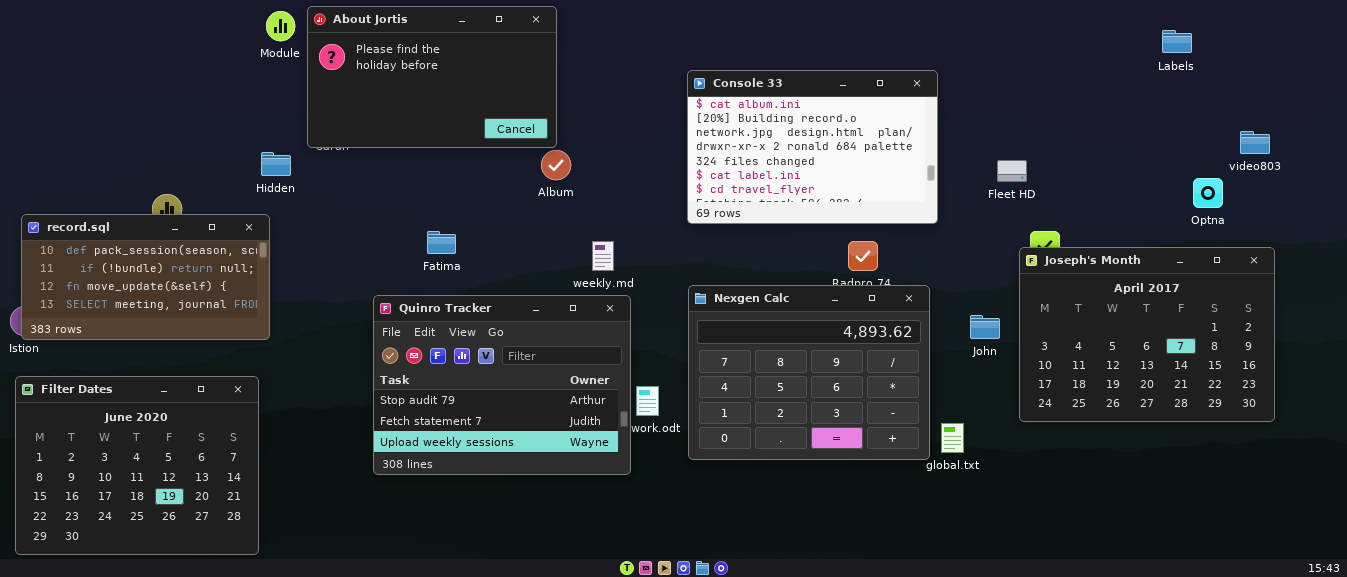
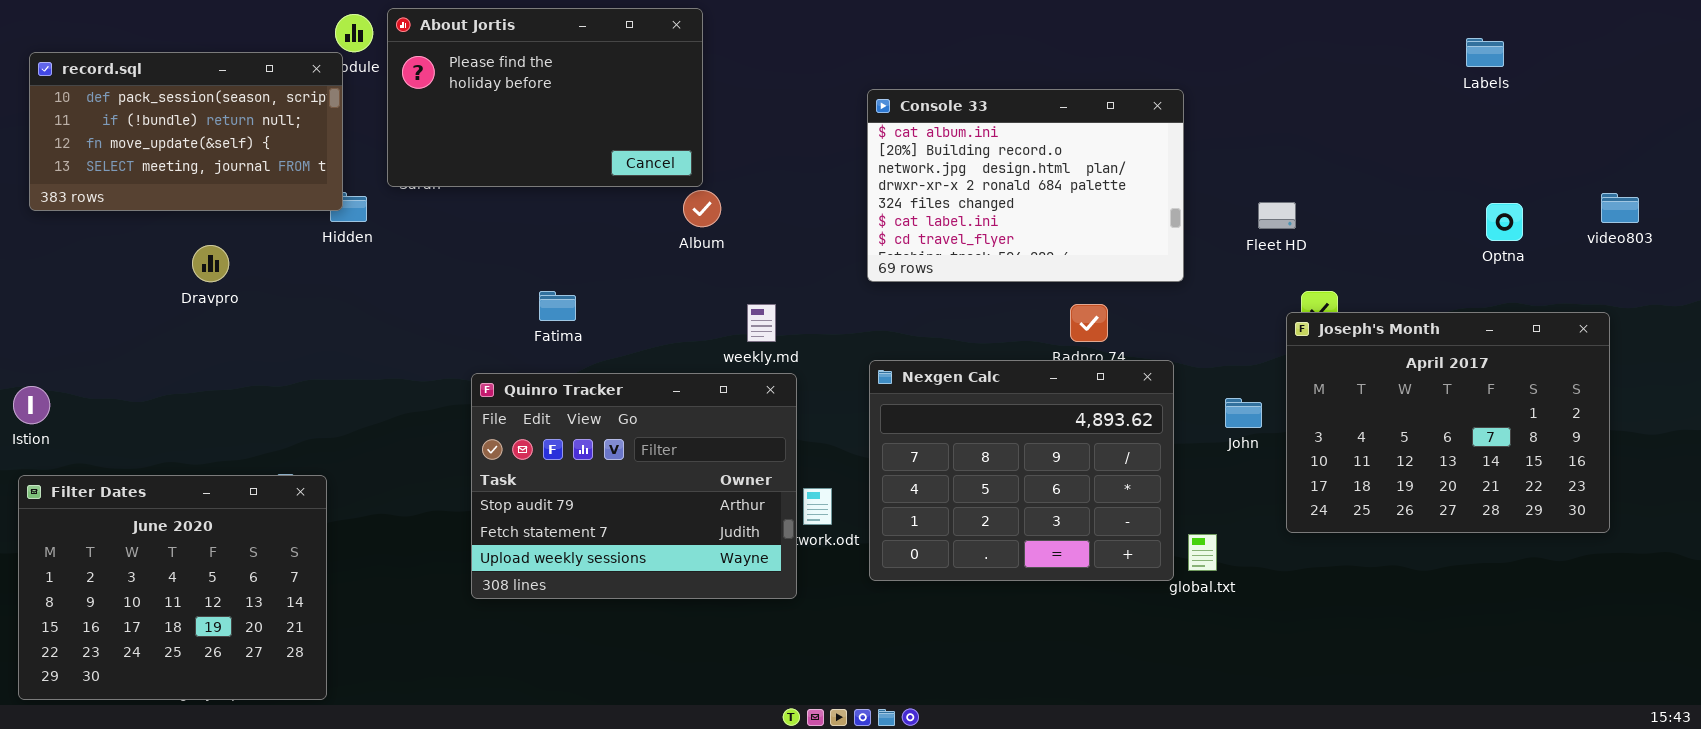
video803: [1240,131,1270,154] -> [1601,193,1639,223], moved
Optna: [1193,178,1223,208] -> [1486,203,1523,241], moved
record.sql: [21,214,270,340] -> [29,52,343,211], moved

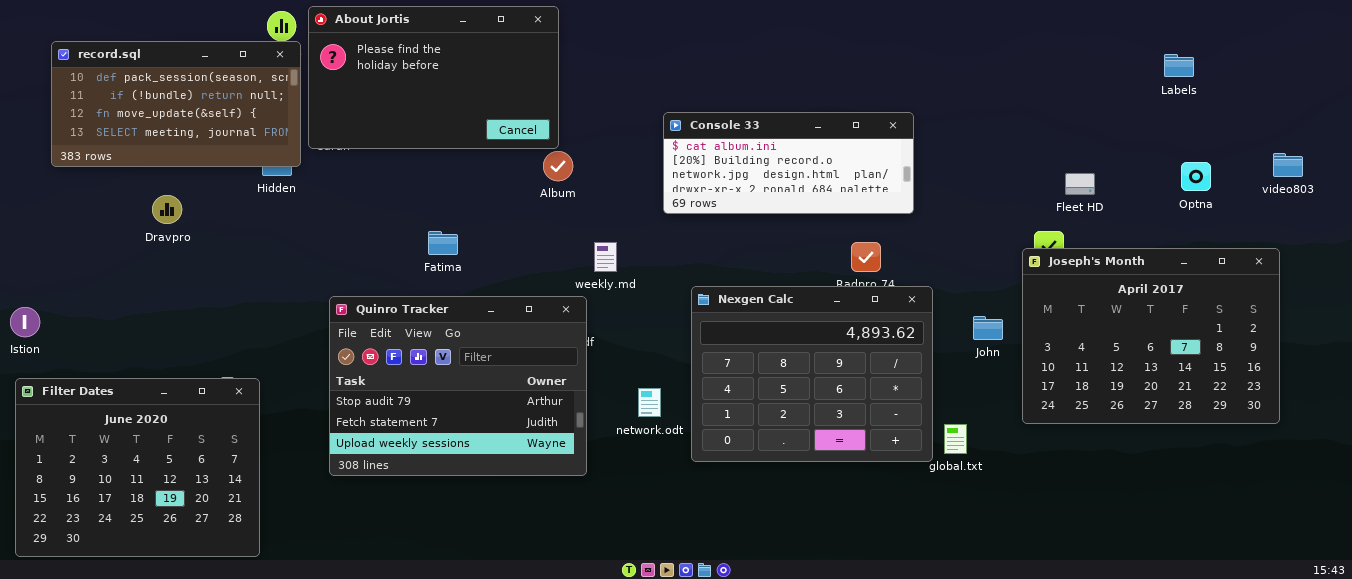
Labels: [1466,38,1504,67] -> [1164,54,1194,77], moved
record.sql: [29,52,343,211] -> [51,41,301,167], moved
Console 33: [867,89,1184,282] -> [663,112,914,214], moved, resized
Fleet HD: [1258,202,1296,229] -> [1065,173,1095,195], moved
Quinro Tracker: [471,373,797,599] -> [329,296,587,476], moved

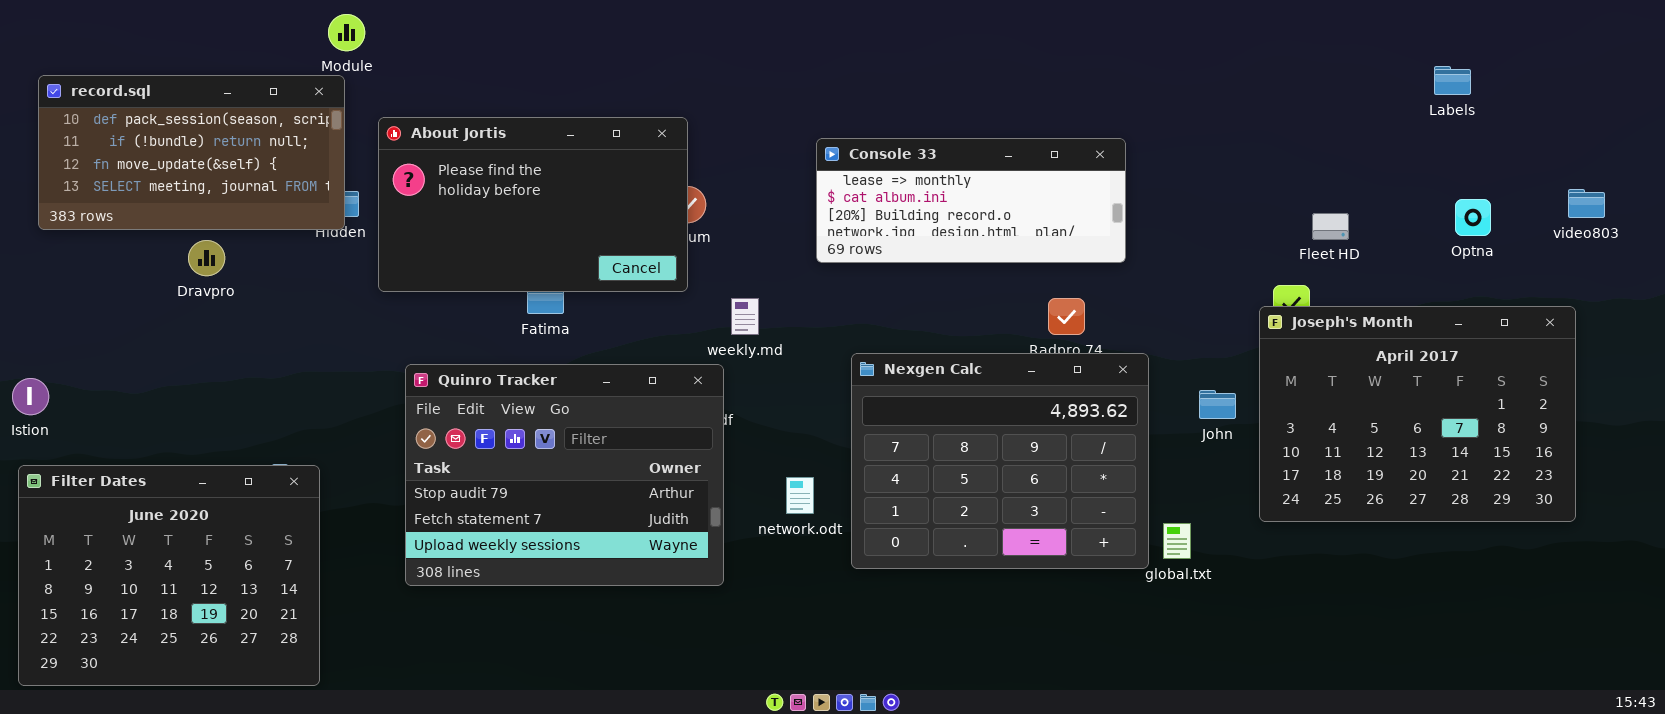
About Jortis: [308,6,559,149] -> [378,117,688,292], moved
record.sql: [51,41,301,167] -> [38,75,345,230], moved
Console 33: [663,112,914,214] -> [816,138,1126,263], scrolled up 1 row

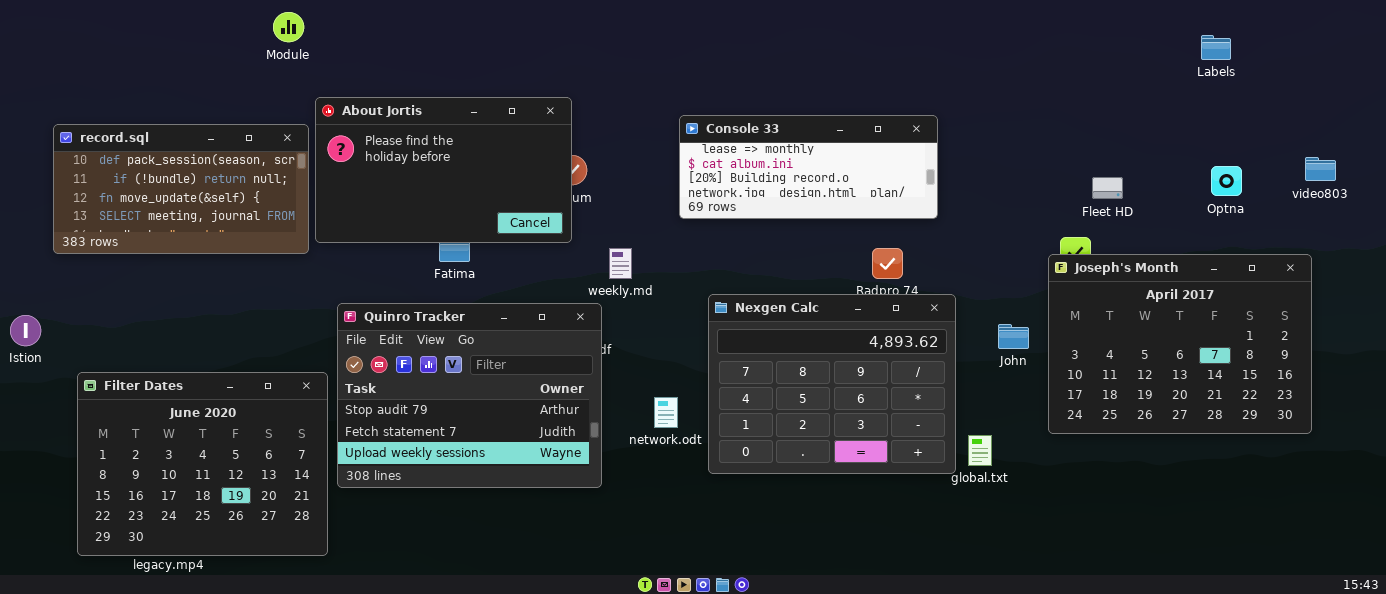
Labels: [1434,66,1471,95] -> [1201,35,1231,60], moved
record.sql: [38,75,345,230] -> [53,124,309,254], moved
Filter Dates: [18,465,320,686] -> [77,372,328,556], moved

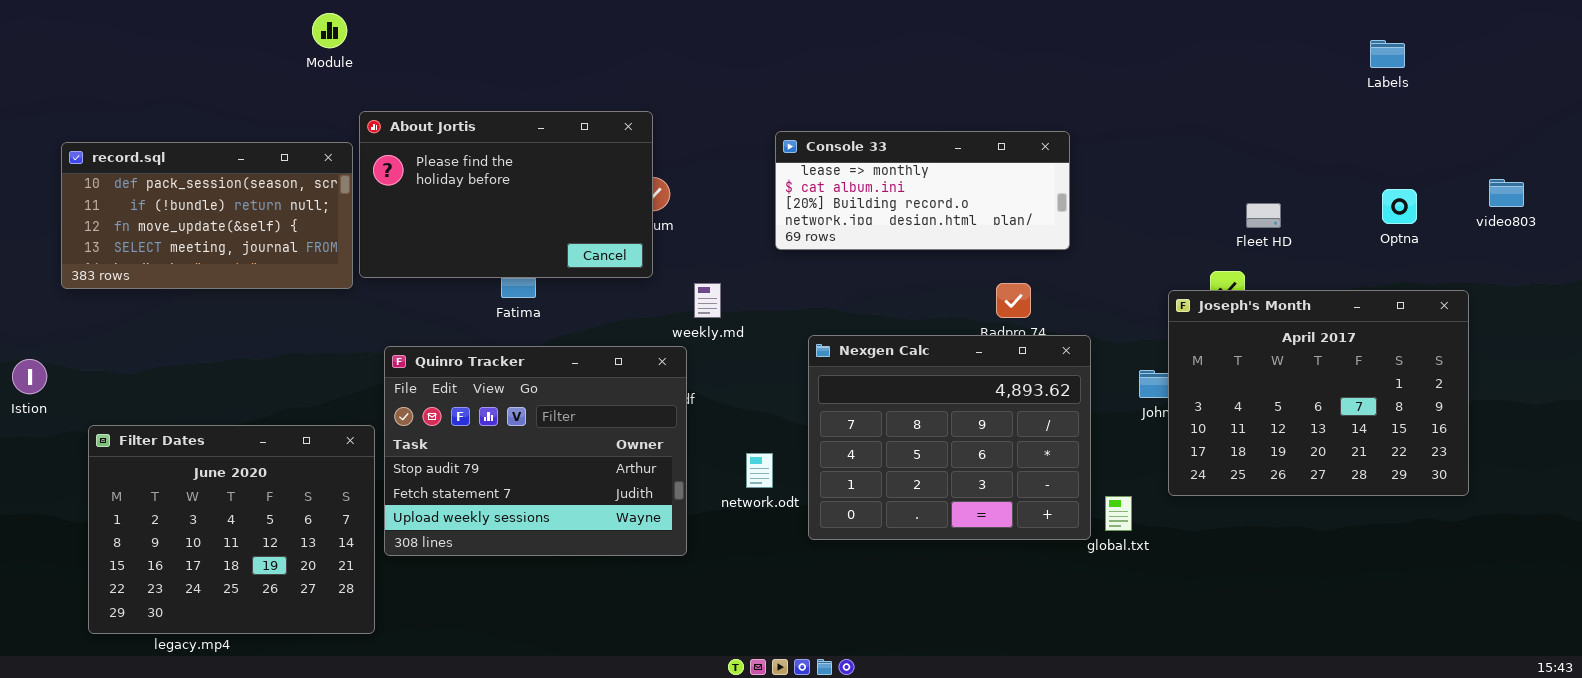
Joseph's Month: [1048,254,1312,434] -> [1168,290,1469,496], moved

